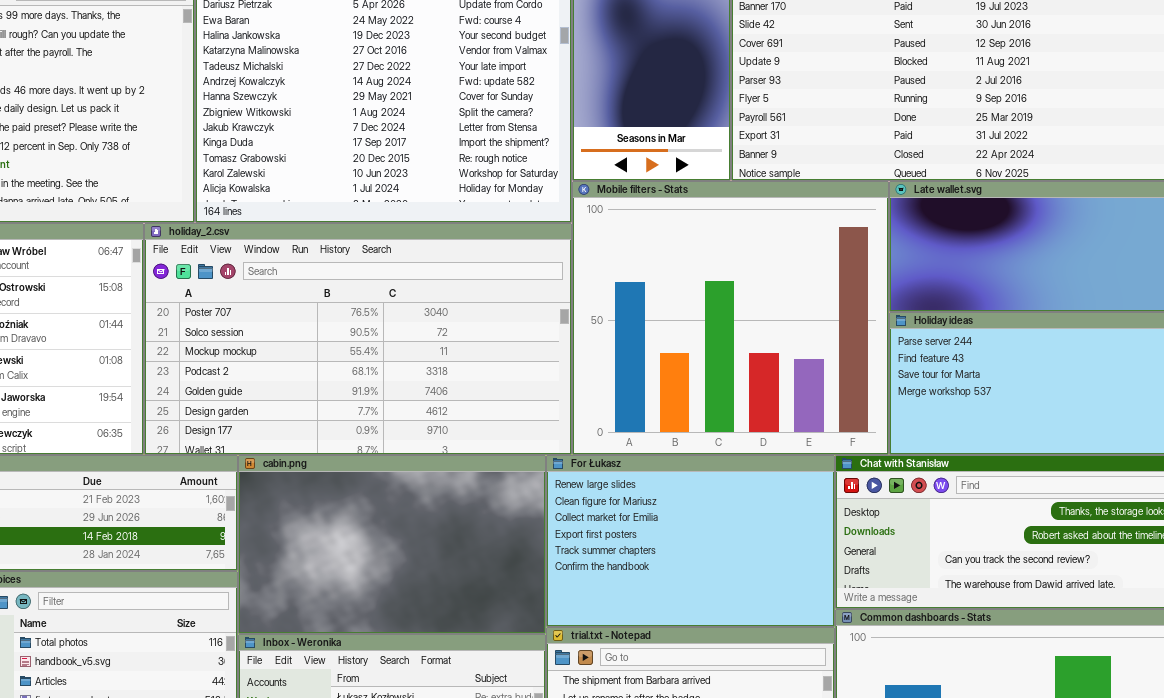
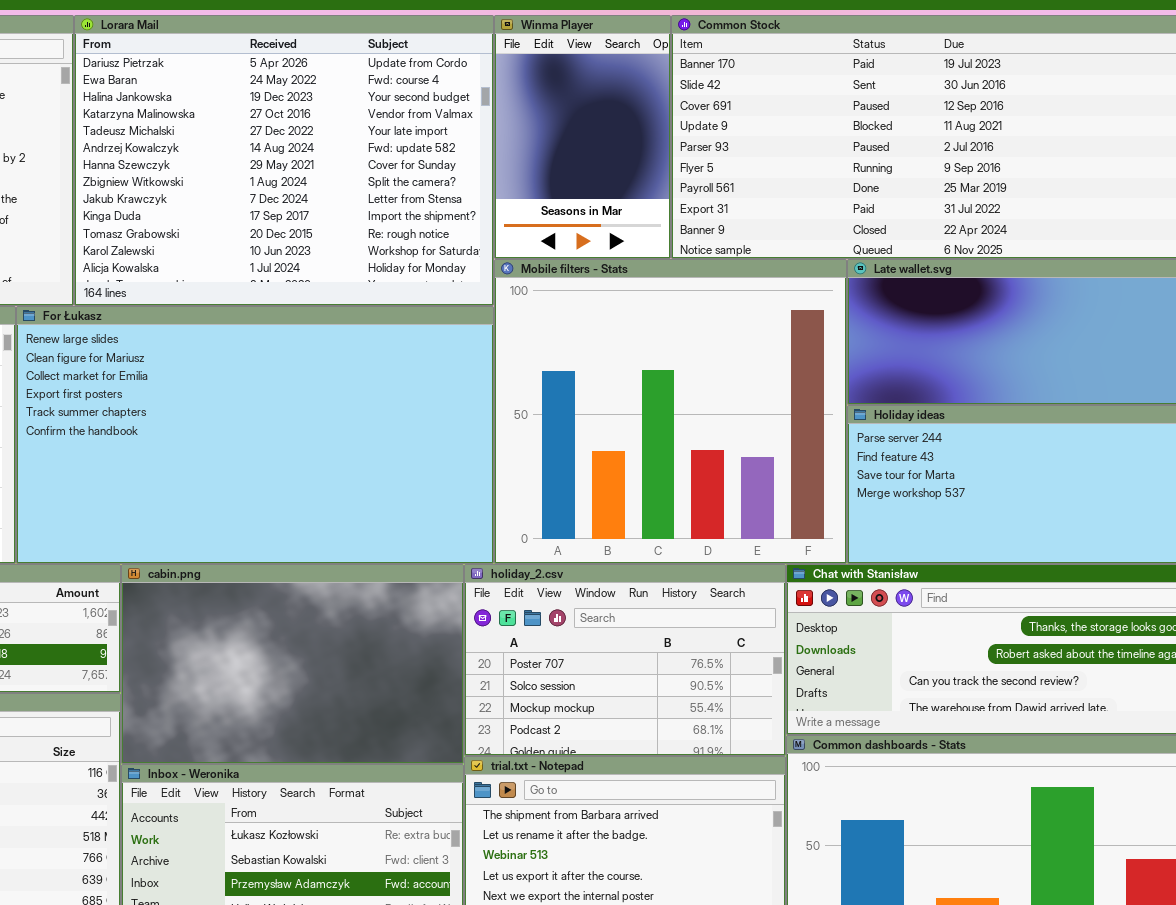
holiday_2.csv: [144,223,572,455] -> [464,564,786,756], moved, resized
For Łukasz: [546,455,835,627] -> [16,306,494,564], moved, resized

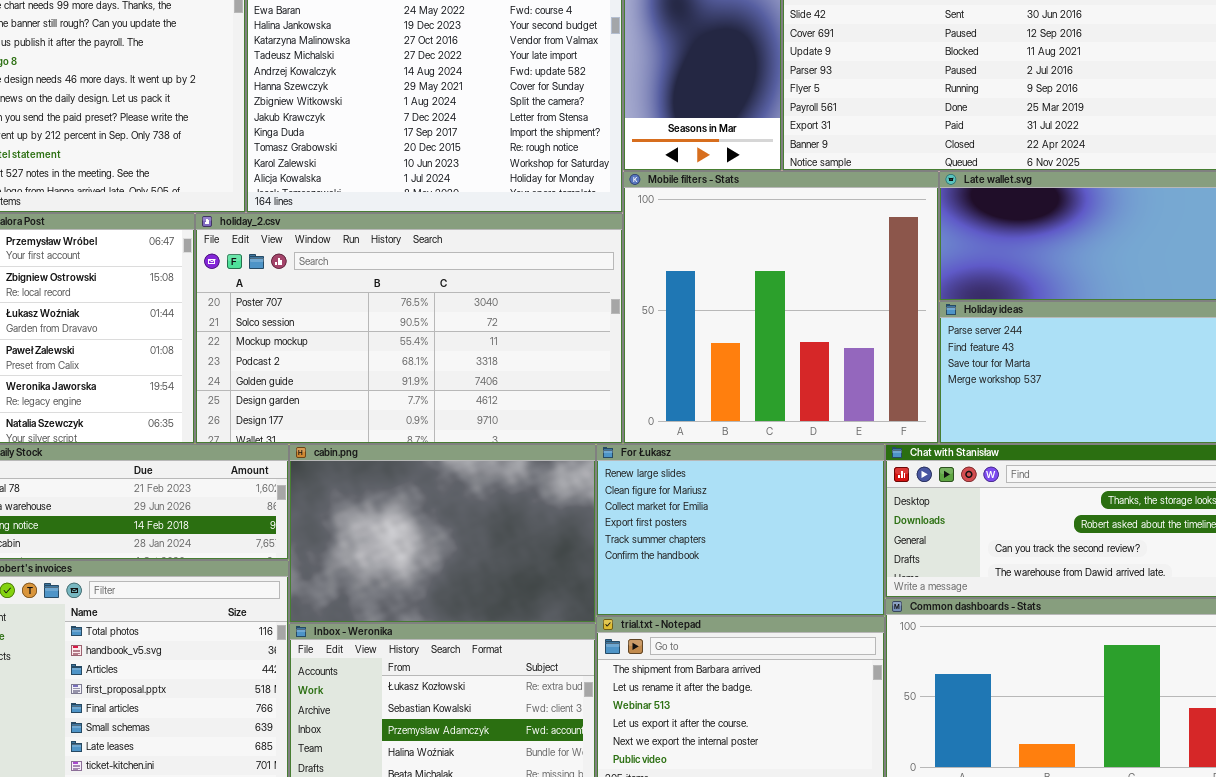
For Łukasz: [16,306,494,564] -> [596,444,885,616], moved, resized
holiday_2.csv: [464,564,786,756] -> [195,213,623,444], moved, resized

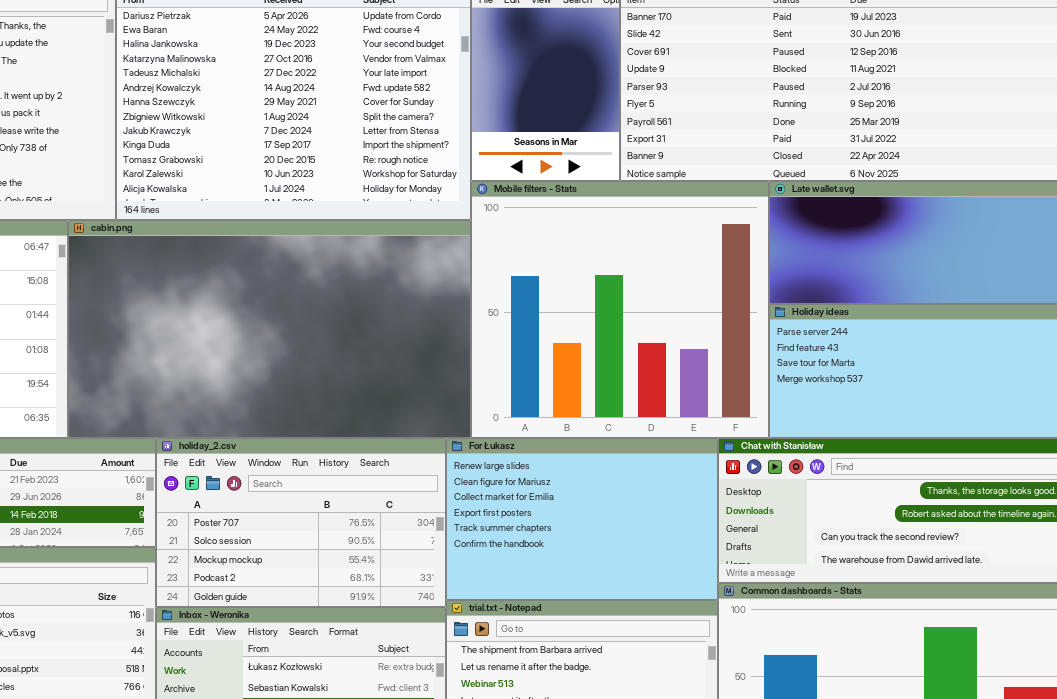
holiday_2.csv: [195,213,623,444] -> [156,438,446,607], moved, resized
cabin.png: [289,444,596,623] -> [68,220,471,438], moved, resized

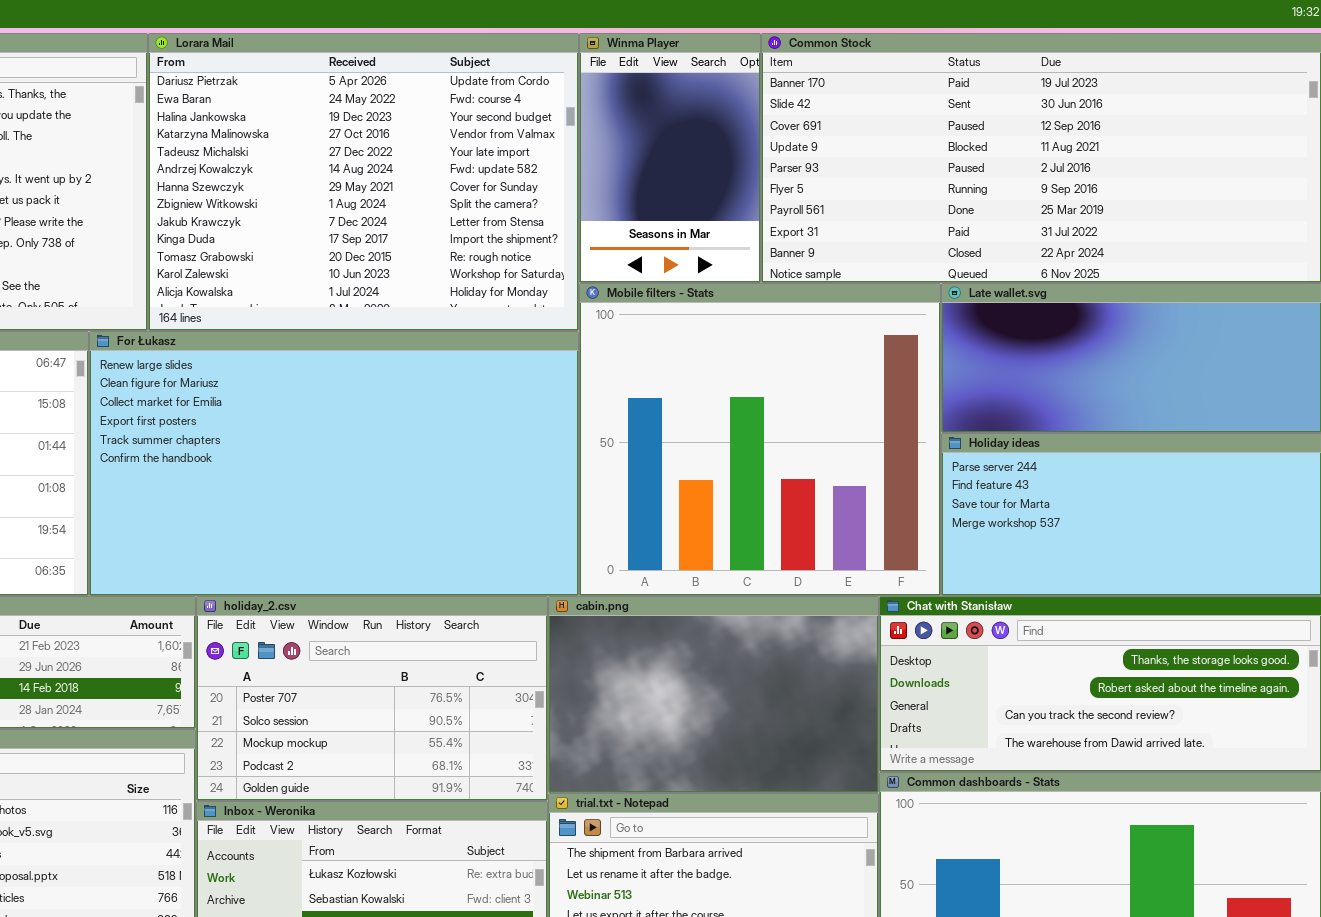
cabin.png: [68,220,471,438] -> [548,596,879,793], moved, resized
For Łukasz: [446,438,718,600] -> [89,331,579,596], moved, resized

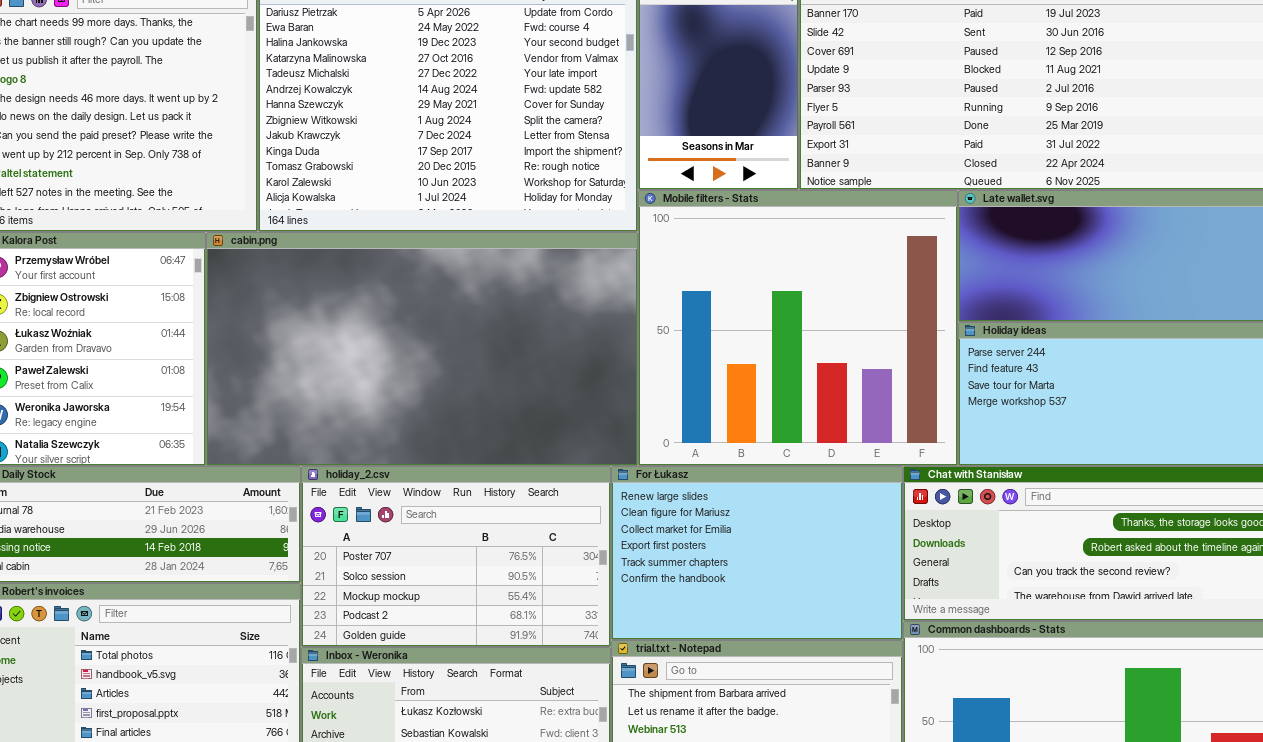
For Łukasz: [89,331,579,596] -> [611,466,903,640], moved, resized
cabin.png: [548,596,879,793] -> [206,232,638,466], moved, resized

